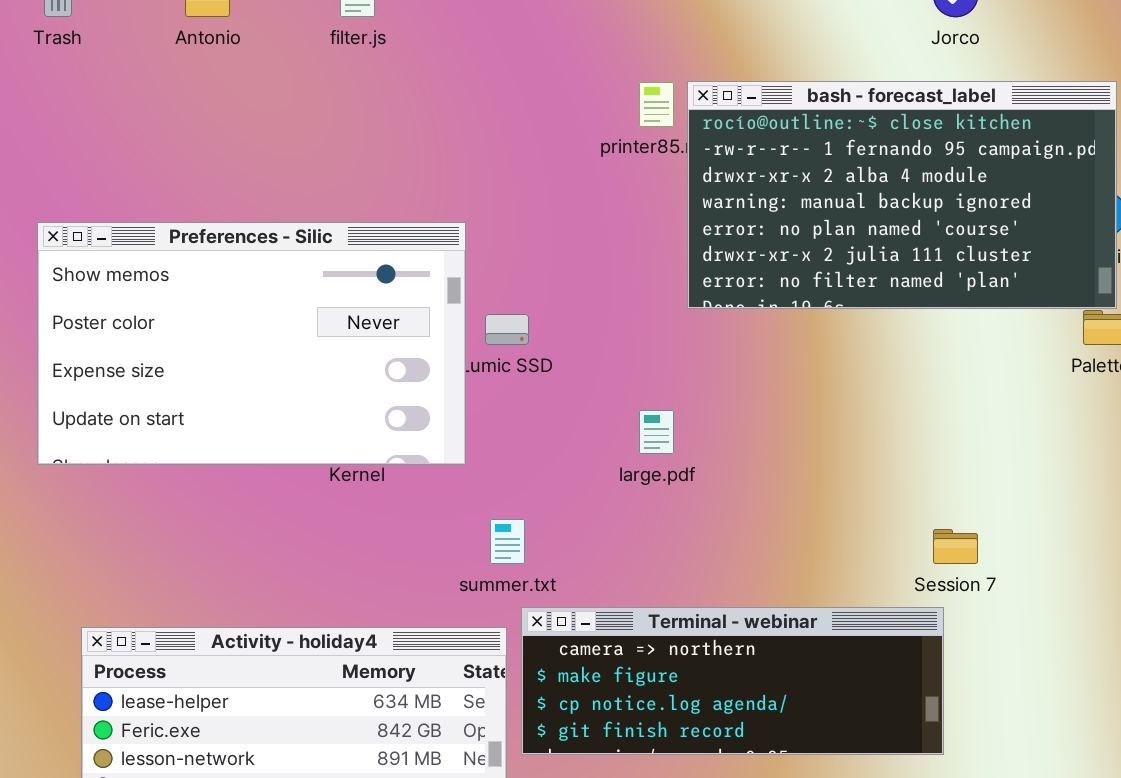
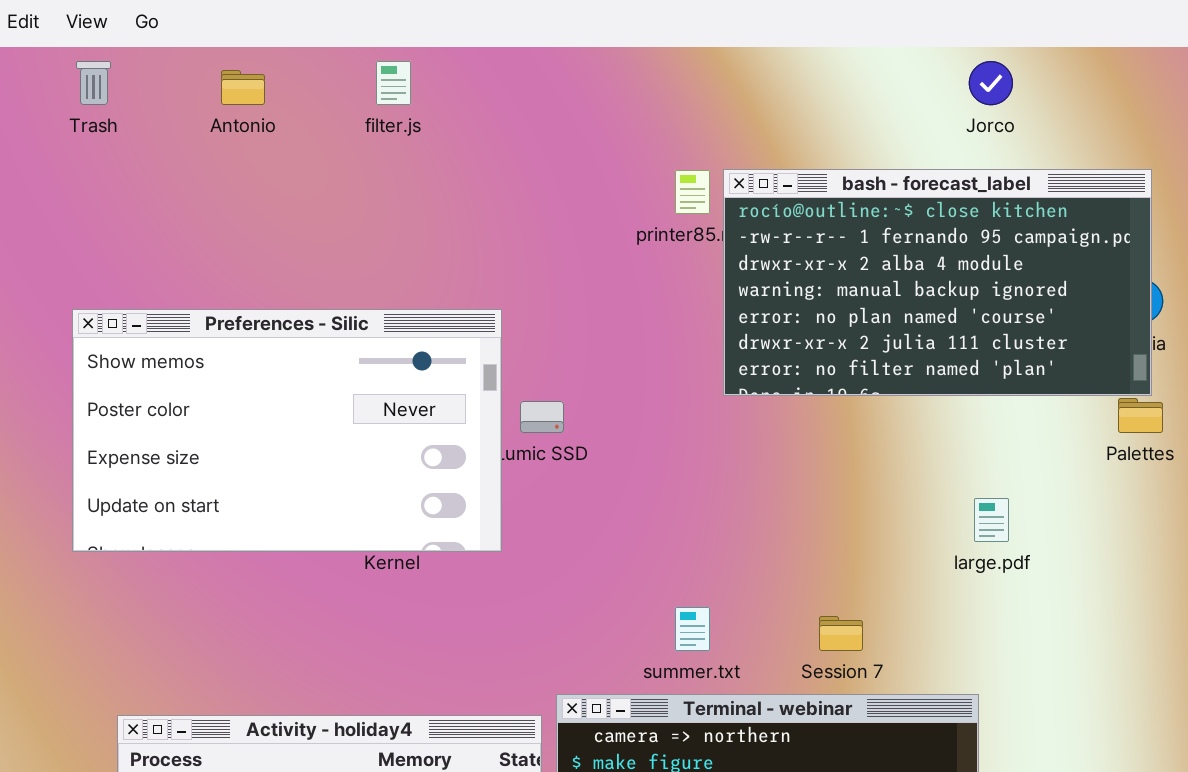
large.pdf: [639,410,674,454] -> [974,498,1009,542], moved
summer.txt: [490,519,525,564] -> [675,607,710,651], moved
Session 7: [933,529,978,564] -> [819,616,863,651], moved

